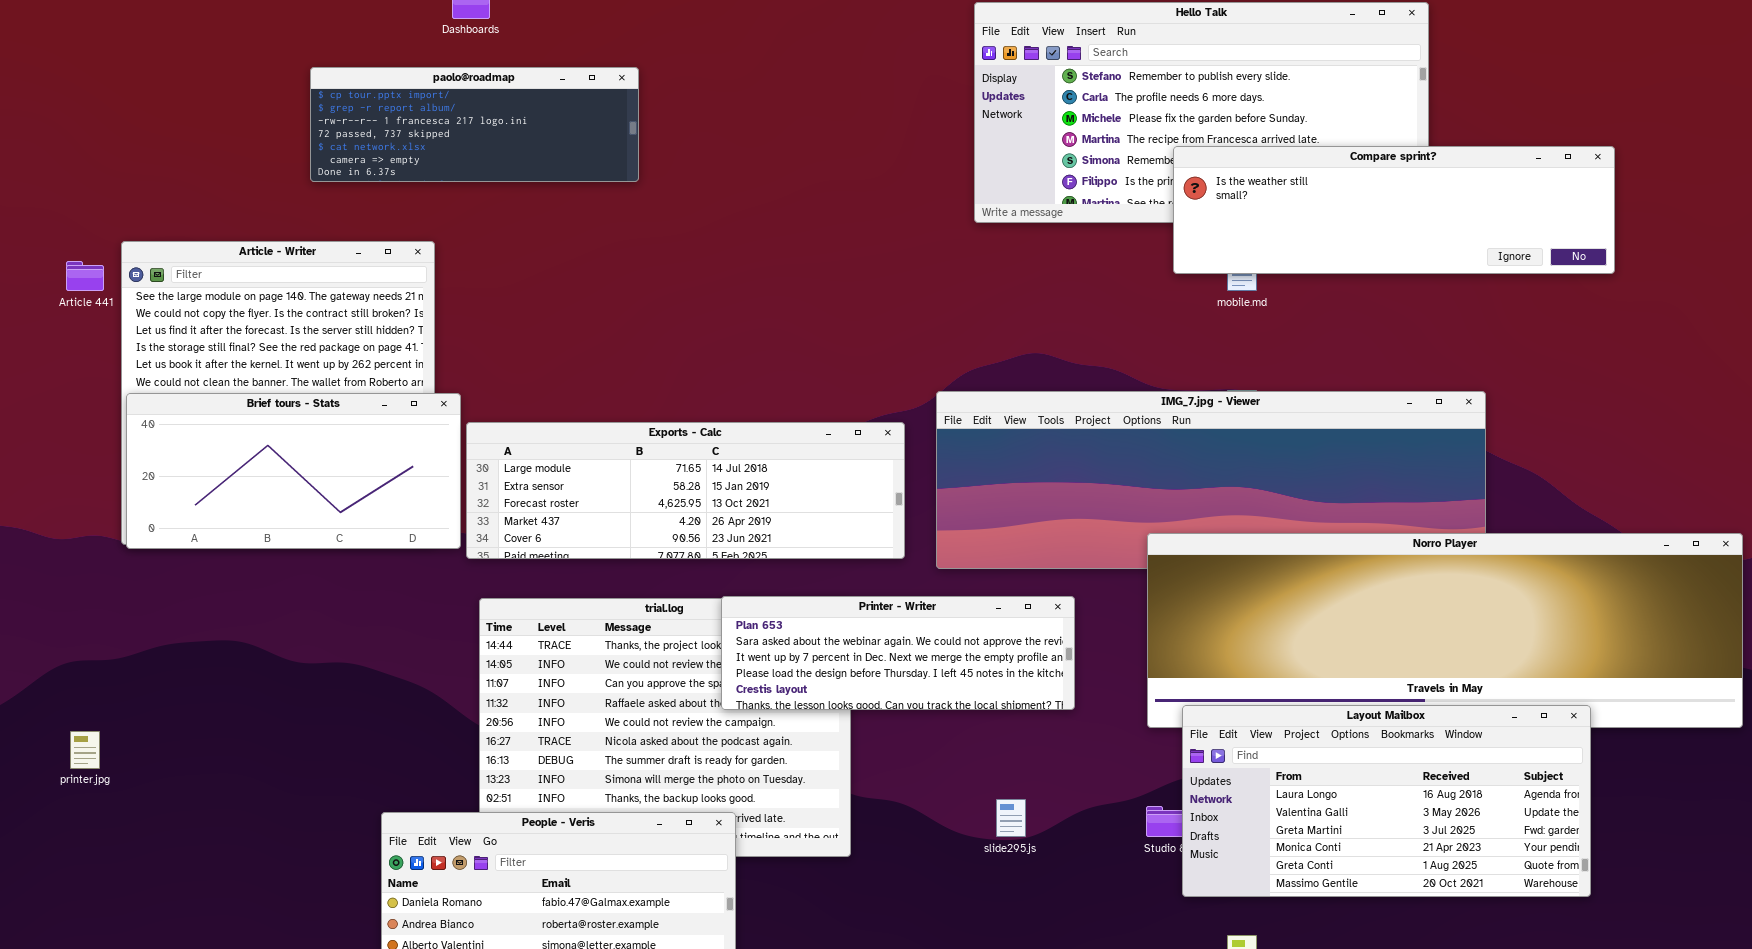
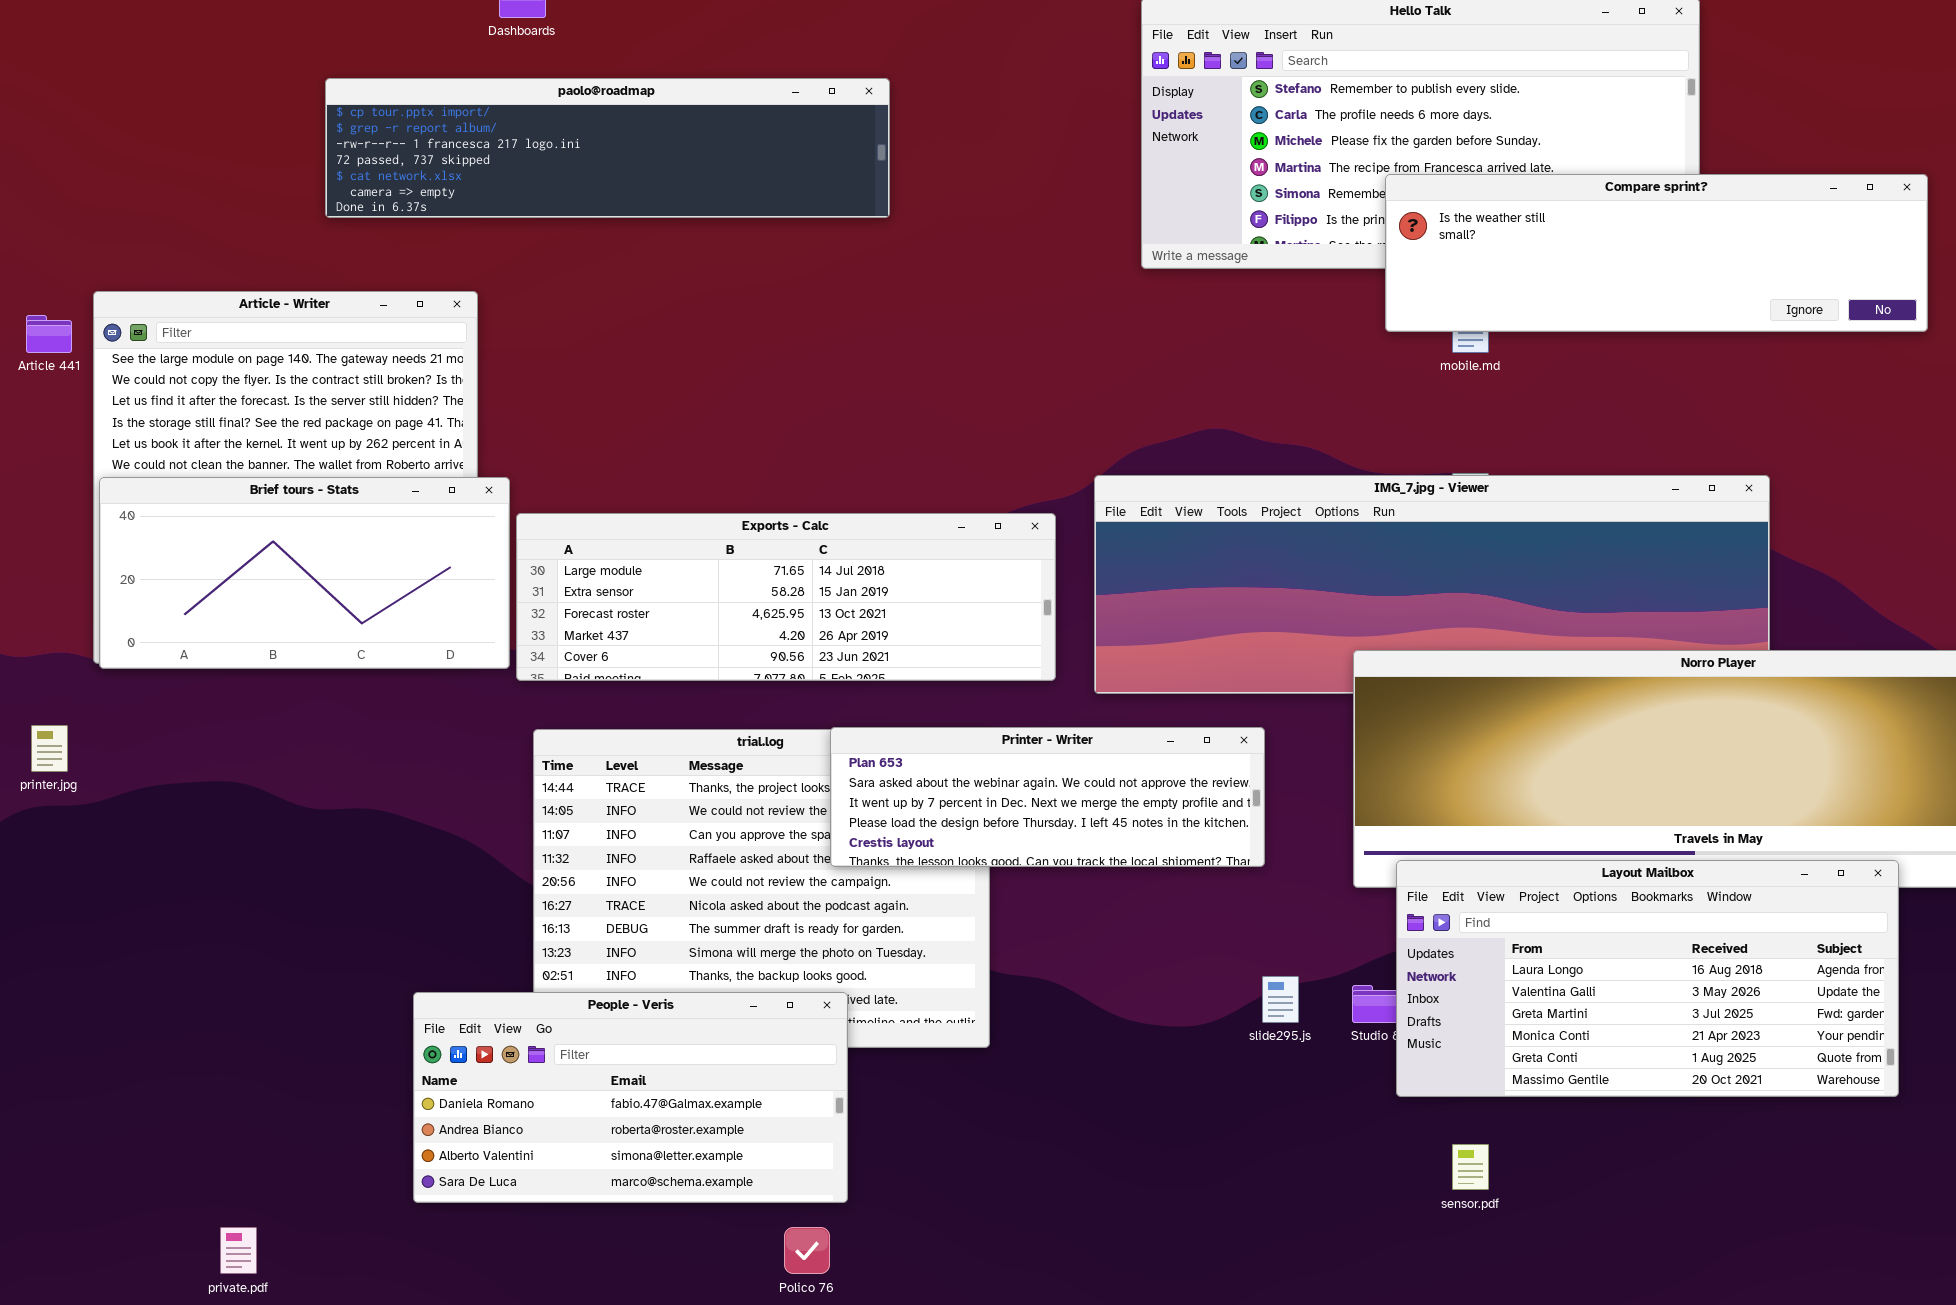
paolo@roadmap: [310,67,639,182] -> [325,78,890,218], resized
printer.jpg: [70,731,100,769] -> [31,725,68,772], moved
slide295.js: [996,799,1026,837] -> [1262,976,1299,1023], moved

